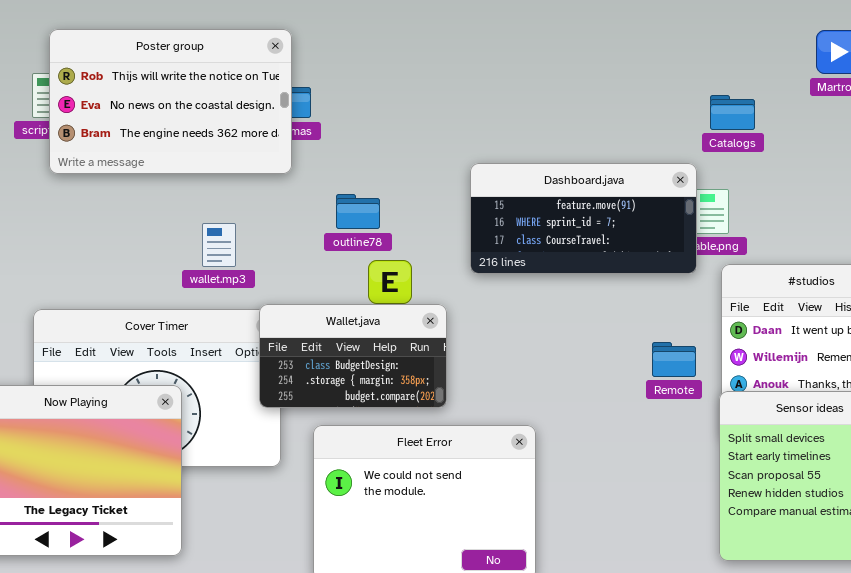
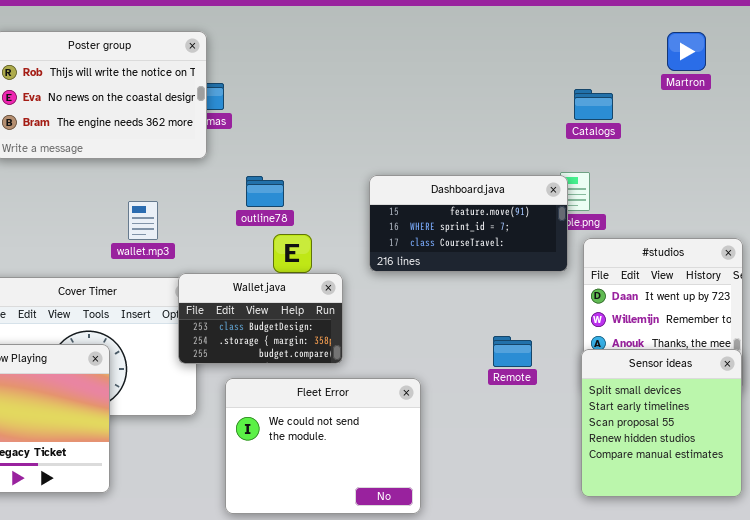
Dashboard.java: [470,163,697,274] -> [369,175,568,272], moved
Remote: [652,342,696,377] -> [493,336,532,367], moved

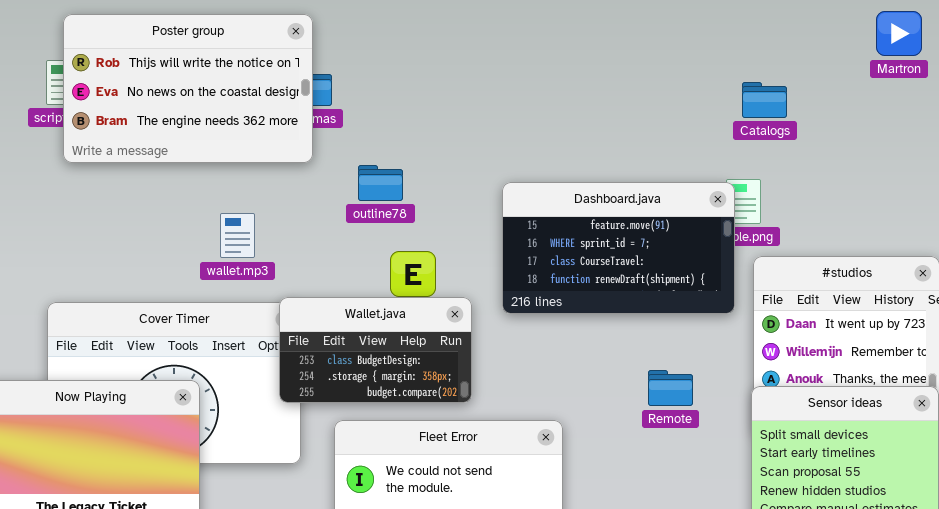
Martron: [667,32,706,71] -> [876,11,922,56], moved
Dashboard.java: [369,175,568,272] -> [502,182,735,314], resized
outline78: [246,176,284,207] -> [358,165,403,201], moved

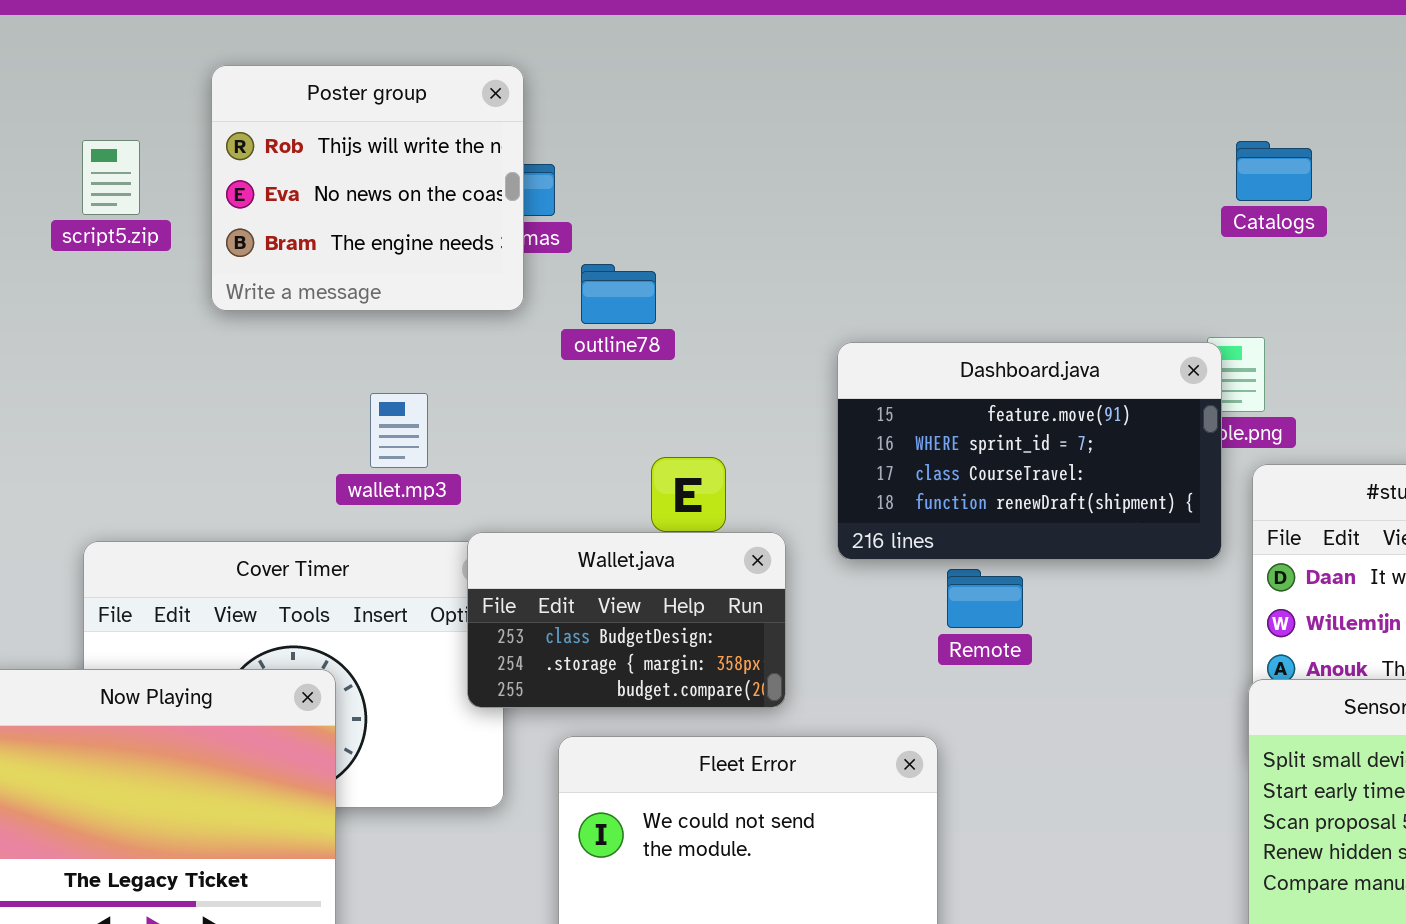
Poster group: [63,14,313,163] -> [211,65,524,311], resized
Catalogs: [742,82,787,118] -> [1236,141,1312,201], moved
outline78: [358,165,403,201] -> [581,264,656,324], moved
Remote: [648,370,693,406] -> [947,569,1023,628], moved

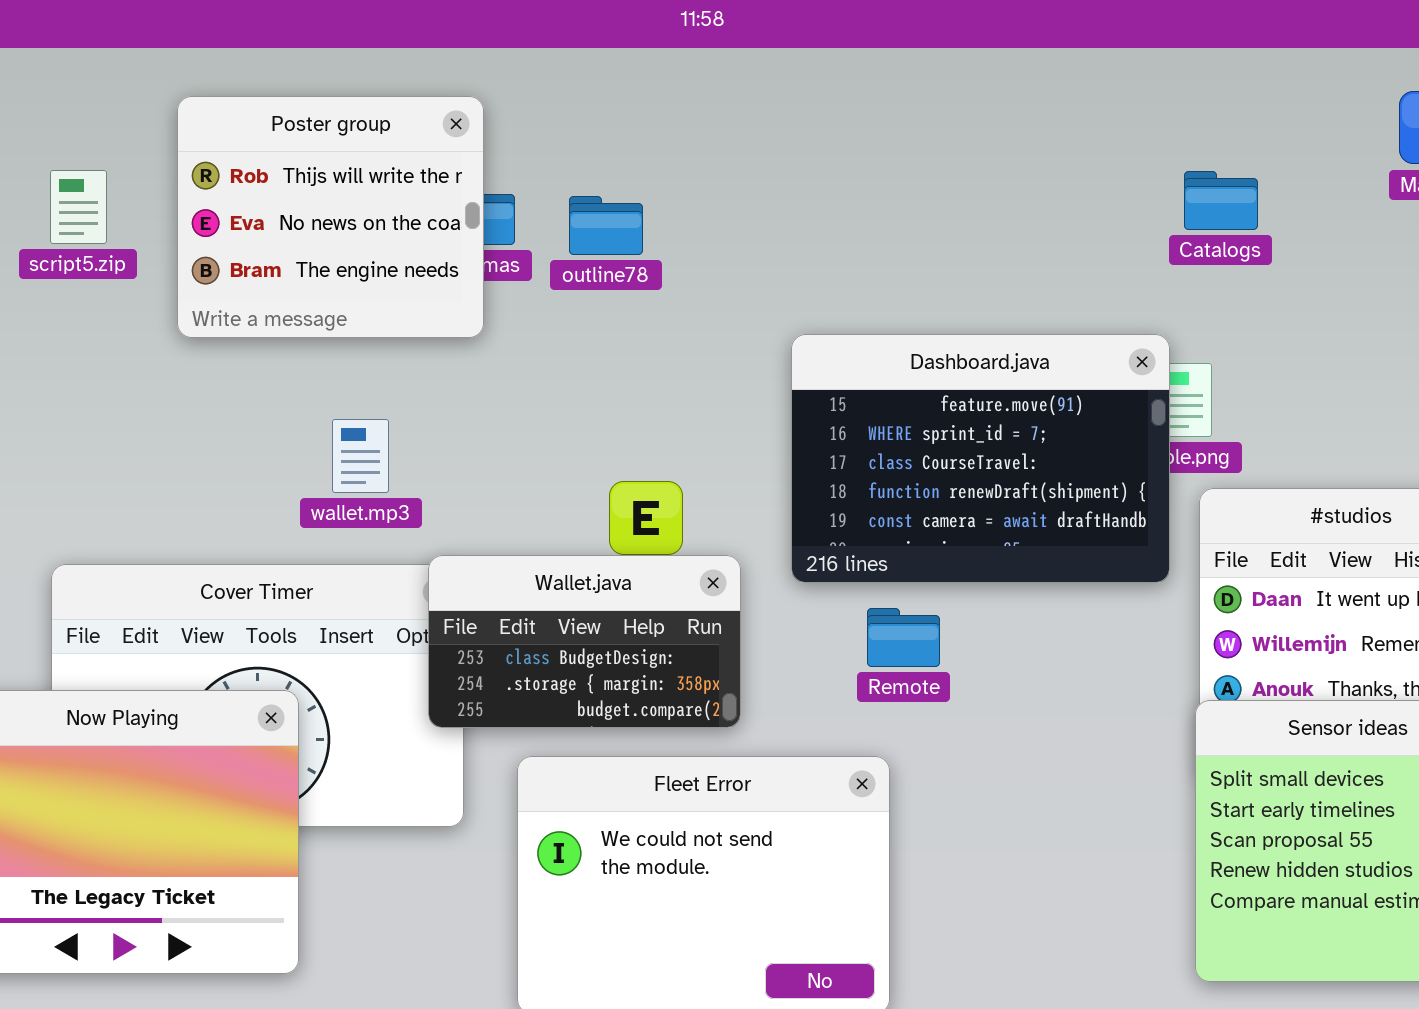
outline78: [581,264,656,324] -> [569,196,643,255], moved
Dashboard.java: [837,342,1222,560] -> [791,334,1170,583], resized
Remote: [947,569,1023,628] -> [867,608,940,667], moved

